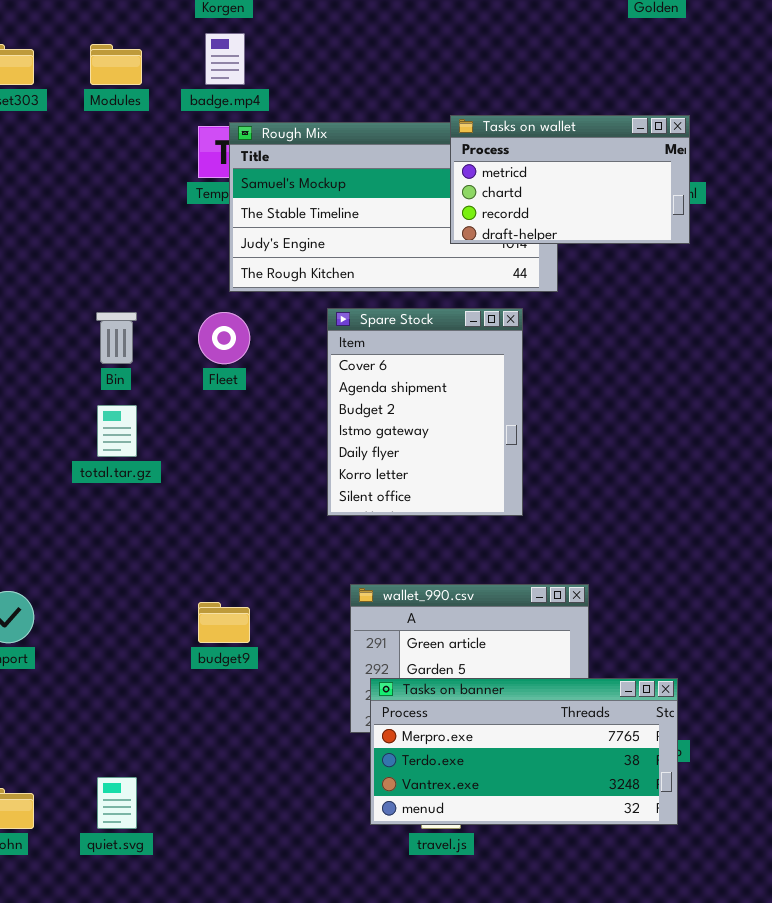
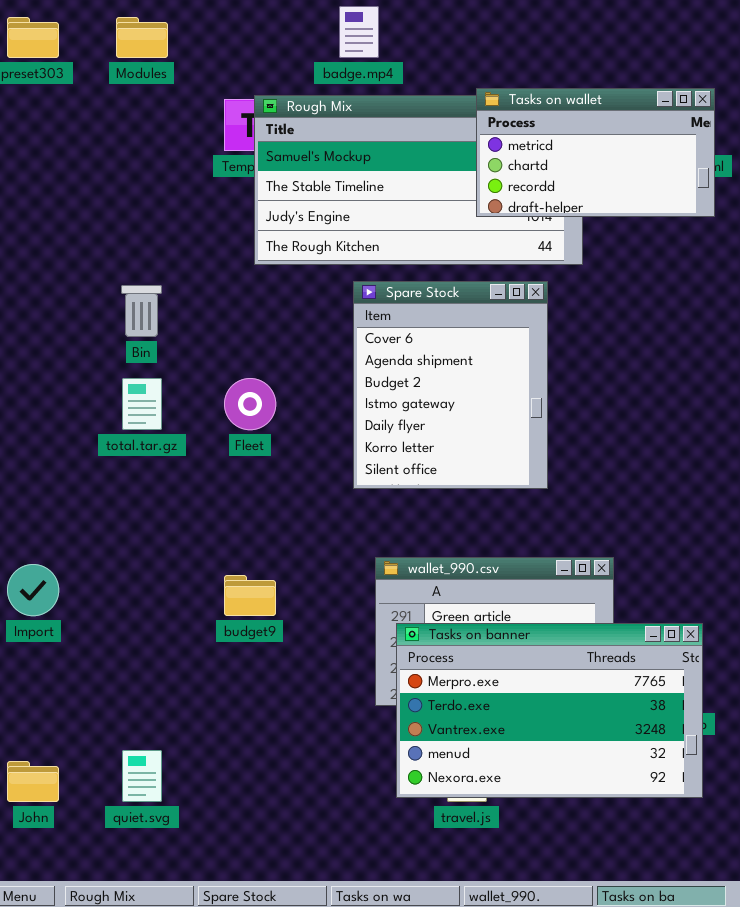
badge.mp4: [205,33,245,85] -> [339,6,379,58], moved
Fleet: [198,312,250,364] -> [224,378,276,430], moved
Tasks on banner: [370,678,678,825] -> [396,623,703,798], resized

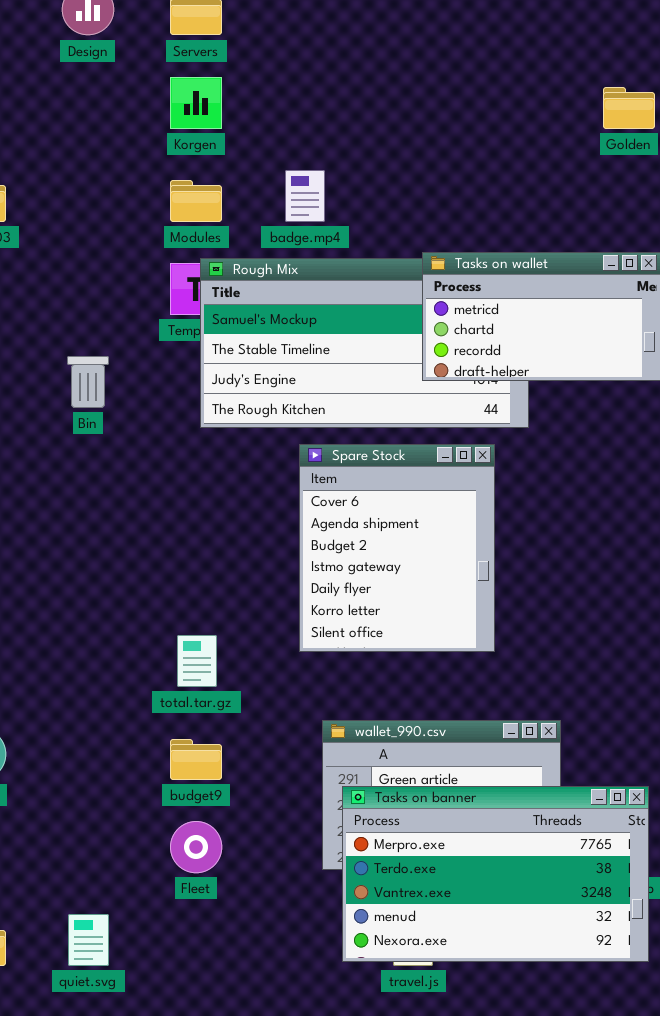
Modules: [116,17,168,58] -> [170,180,222,222], moved
Bin: [121,285,162,337] -> [67,356,109,408], moved
total.tar.gz: [122,378,162,430] -> [177,635,217,687], moved
Fleet: [224,378,276,430] -> [170,821,222,873], moved

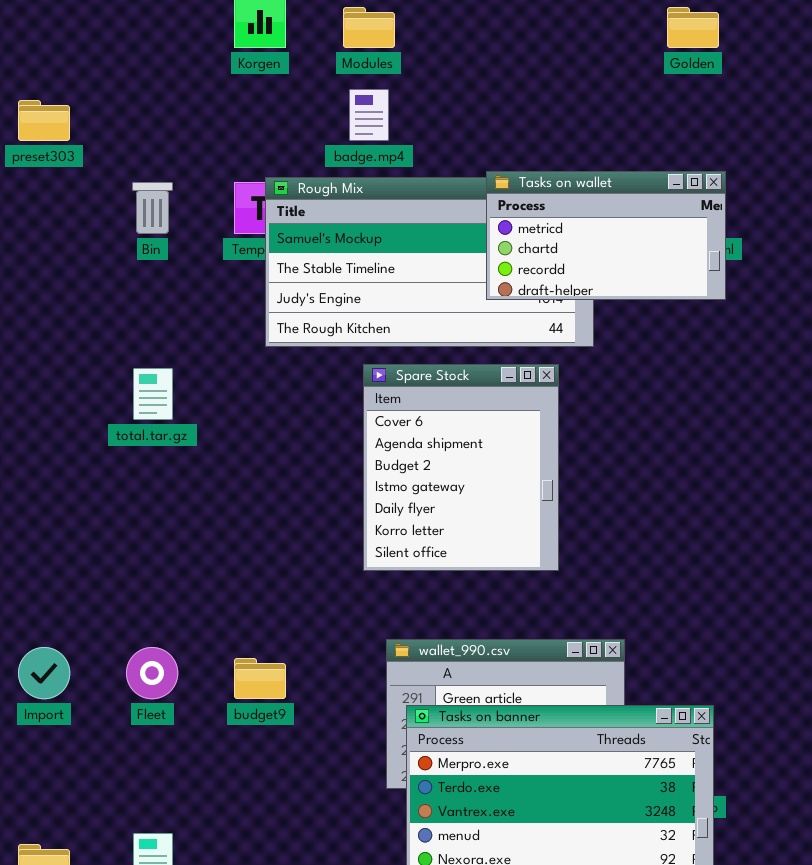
Modules: [170,180,222,222] -> [343,7,395,48], moved
Bin: [67,356,109,408] -> [132,182,173,234], moved
total.tar.gz: [177,635,217,687] -> [133,368,173,420], moved
Fleet: [170,821,222,873] -> [126,647,178,699], moved

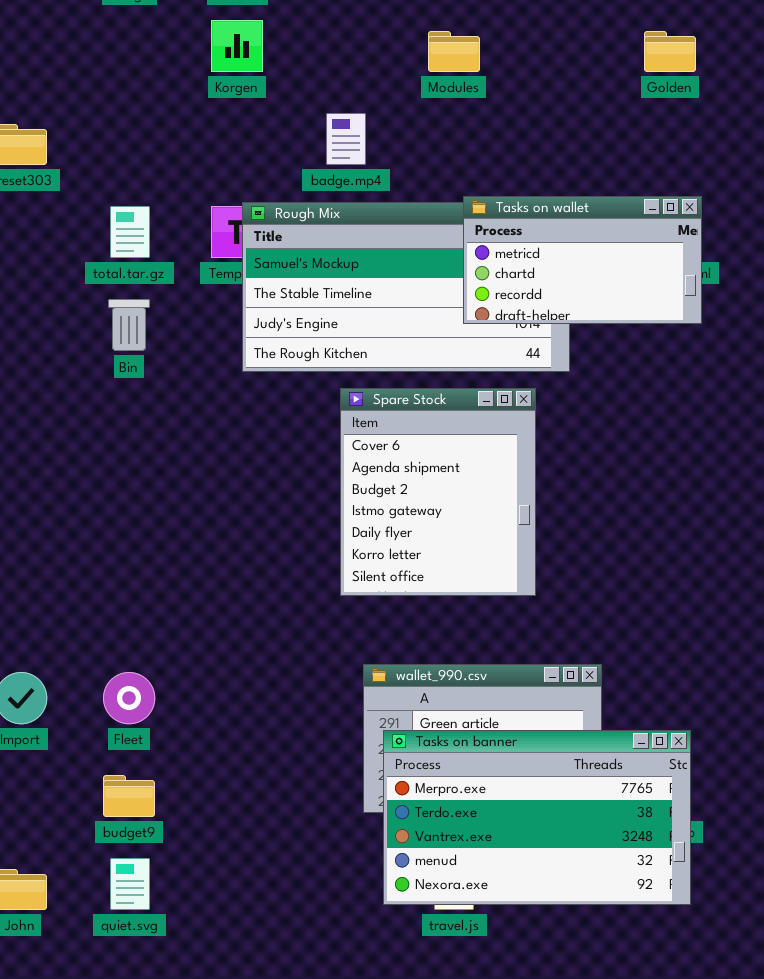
Modules: [343,7,395,48] -> [428,31,480,72], moved
Bin: [132,182,173,234] -> [108,299,150,351], moved
total.tar.gz: [133,368,173,420] -> [110,206,150,258], moved
budget9: [234,658,286,699] -> [103,775,155,817], moved

